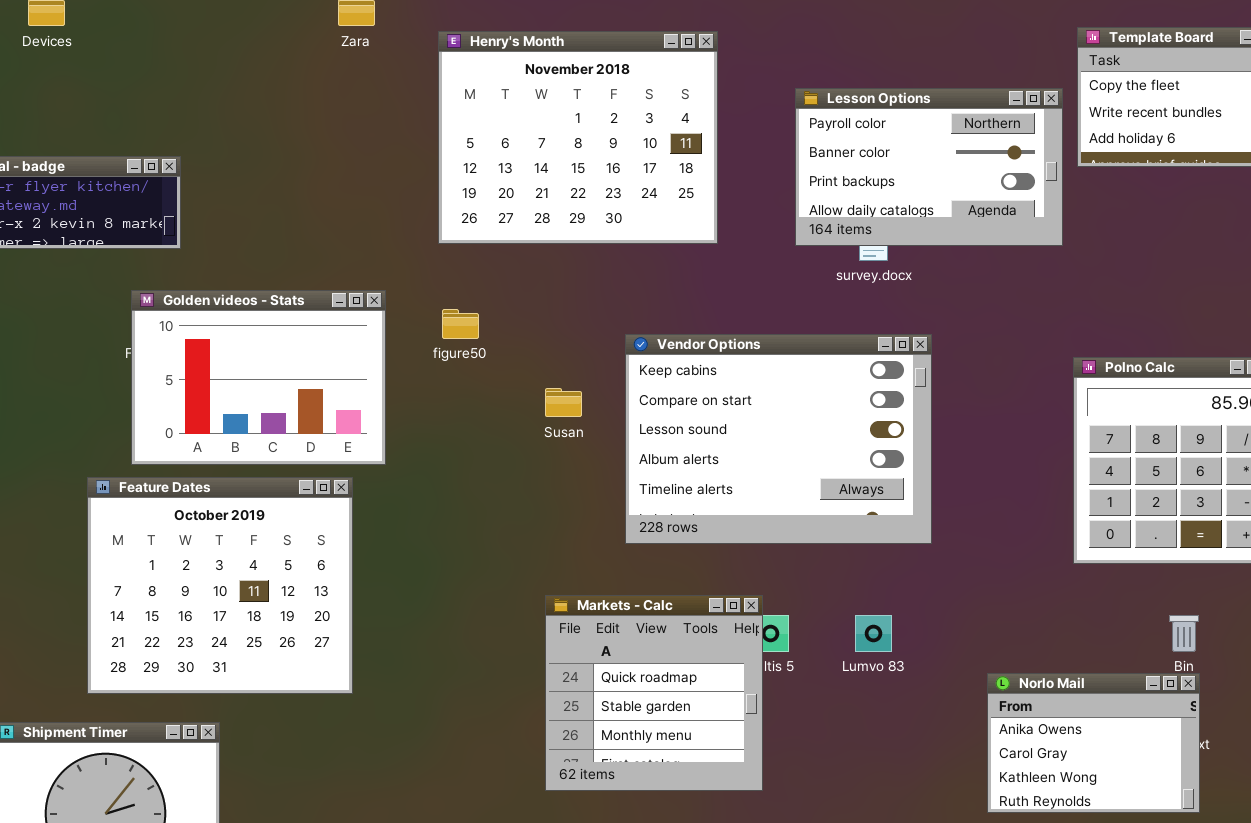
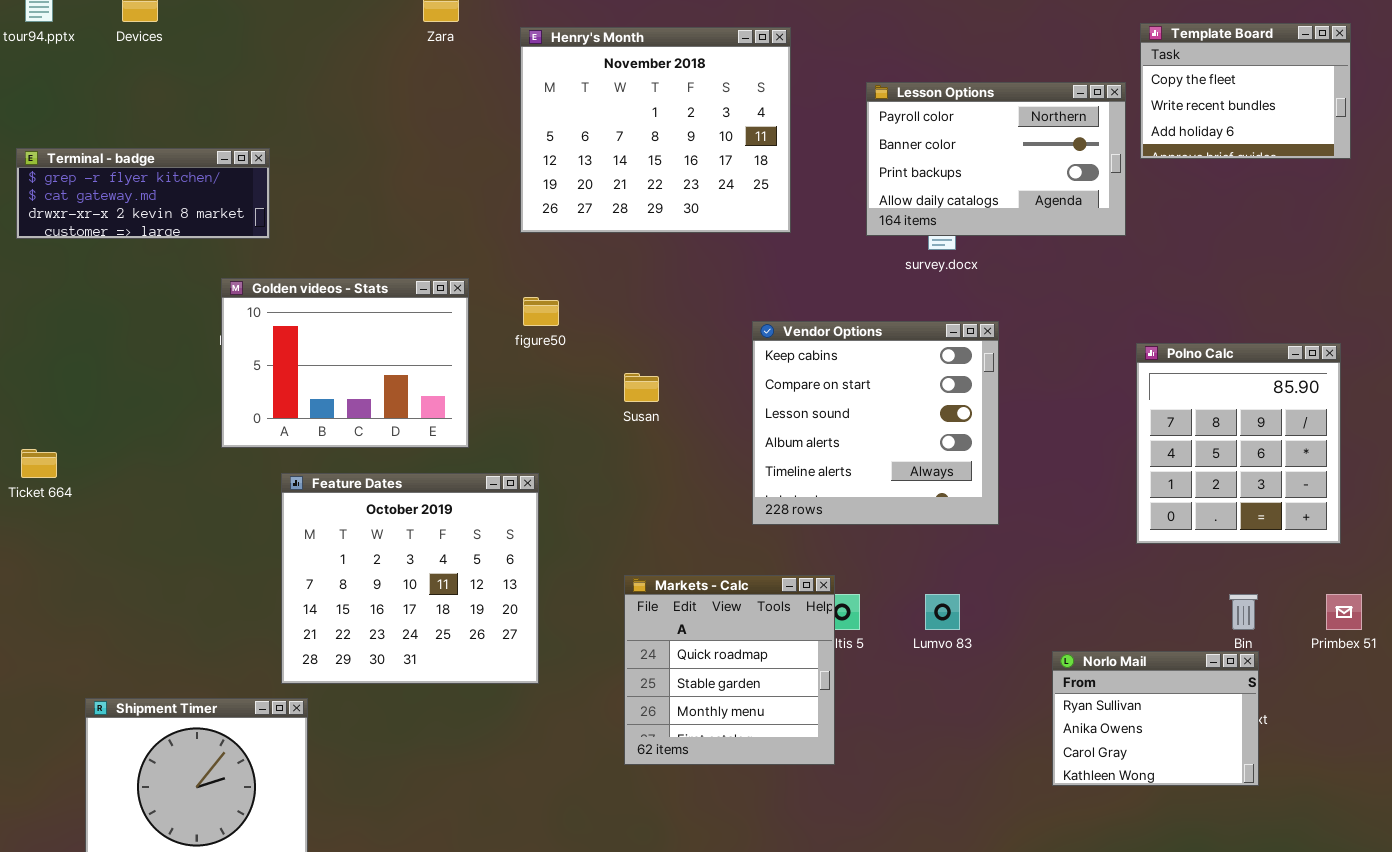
Vendor Options: [625,334,932,544] -> [752,321,999,525], resized
Feature Dates: [87,477,353,694] -> [281,473,539,684], moved
Norlo Mail: [987,673,1200,813] -> [1052,651,1259,786], scrolled up 1 row

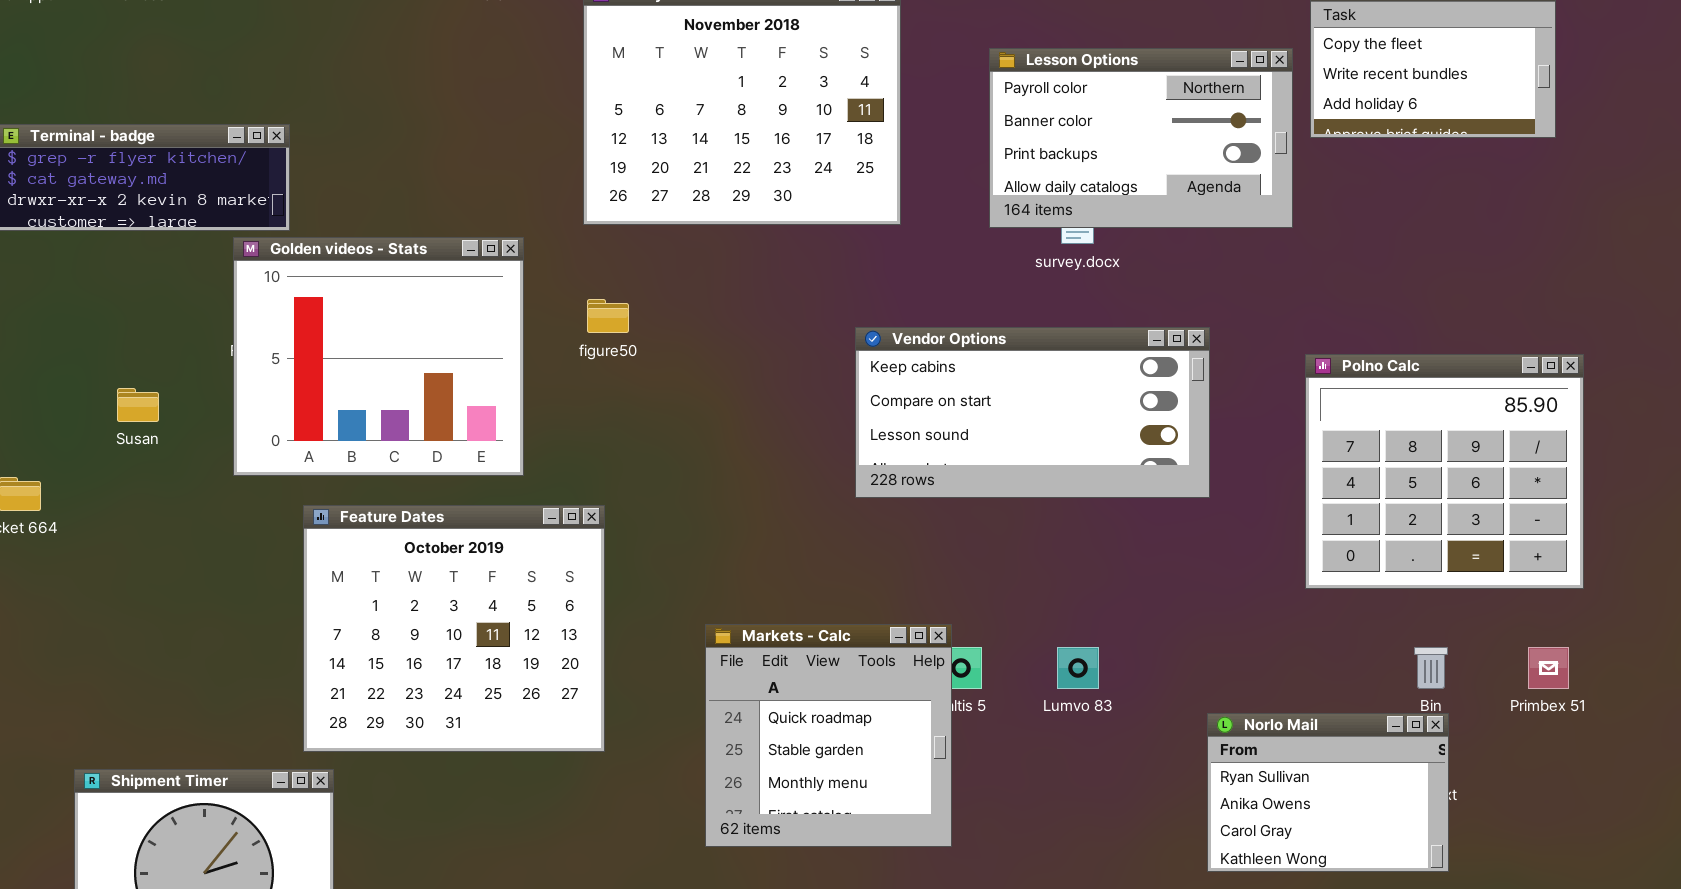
Golden videos - Stats: [221,278,469,448] -> [233,237,524,476], resized
Vendor Options: [752,321,999,525] -> [855,327,1210,498], resized
Polno Calc: [1136,343,1341,544] -> [1305,354,1584,589], resized
Susan: [624,373,659,402] -> [117,388,159,422], moved

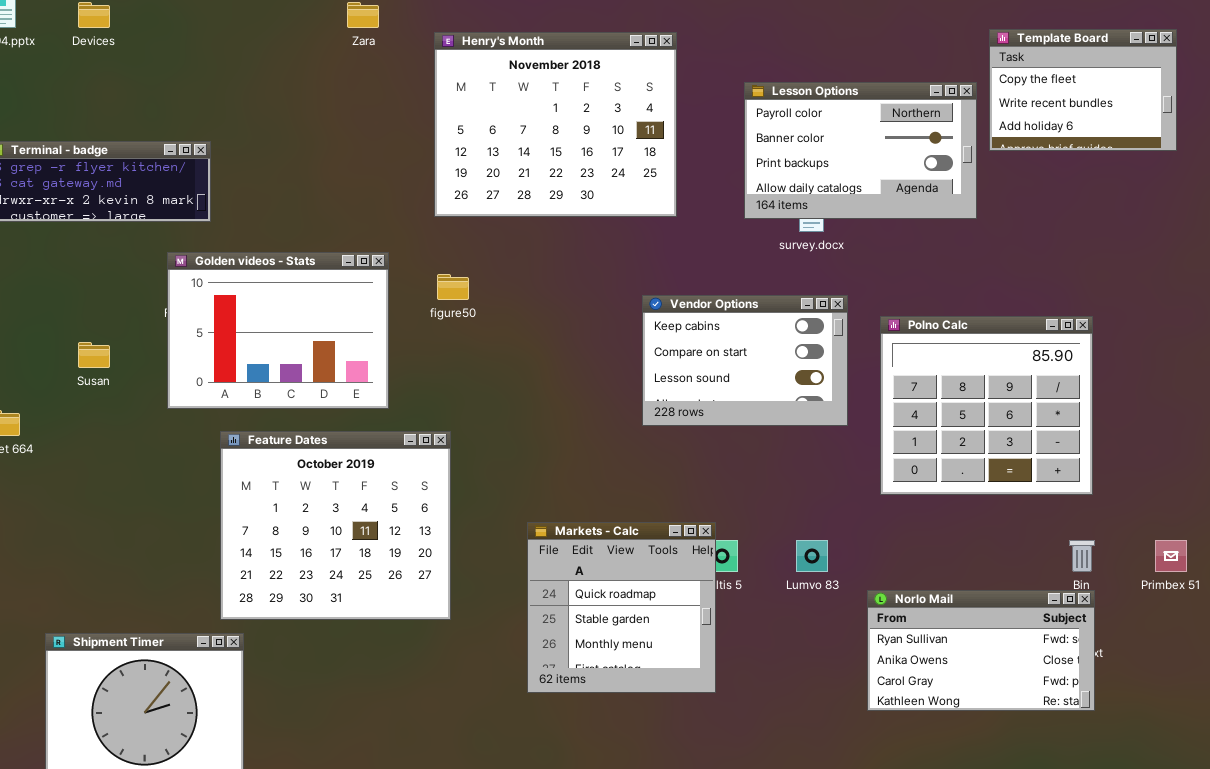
Golden videos - Stats: [233,237,524,476] -> [167,252,389,409], resized
Vendor Options: [855,327,1210,498] -> [642,295,848,426], resized
Polno Calc: [1305,354,1584,589] -> [880,316,1093,495], moved
Norlo Mail: [1207,713,1449,872] -> [867,590,1095,711], resized

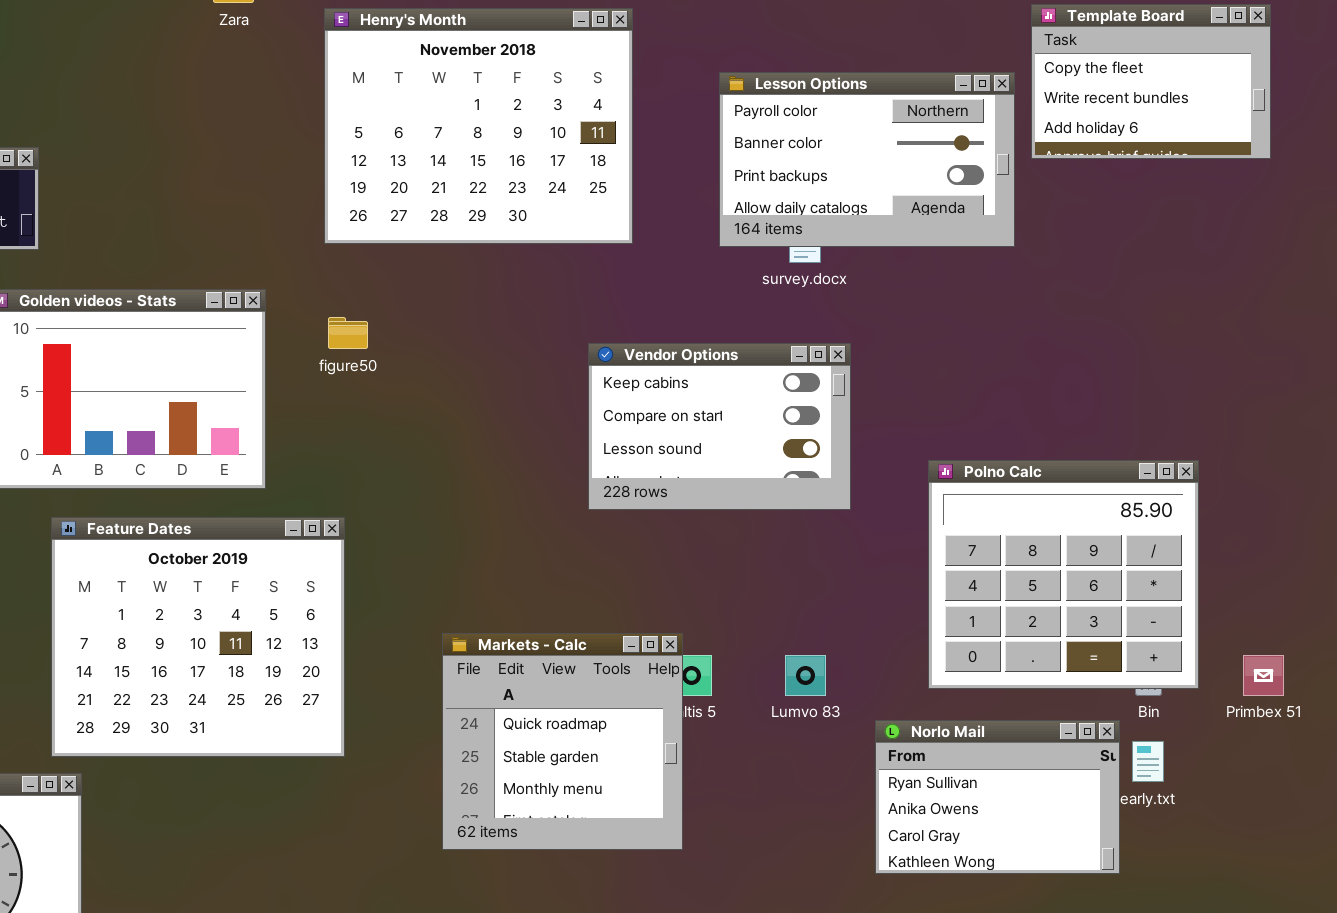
Polno Calc: [880,316,1093,495] -> [928,460,1199,689], moved
Norlo Mail: [867,590,1095,711] -> [875,720,1120,874], resized

